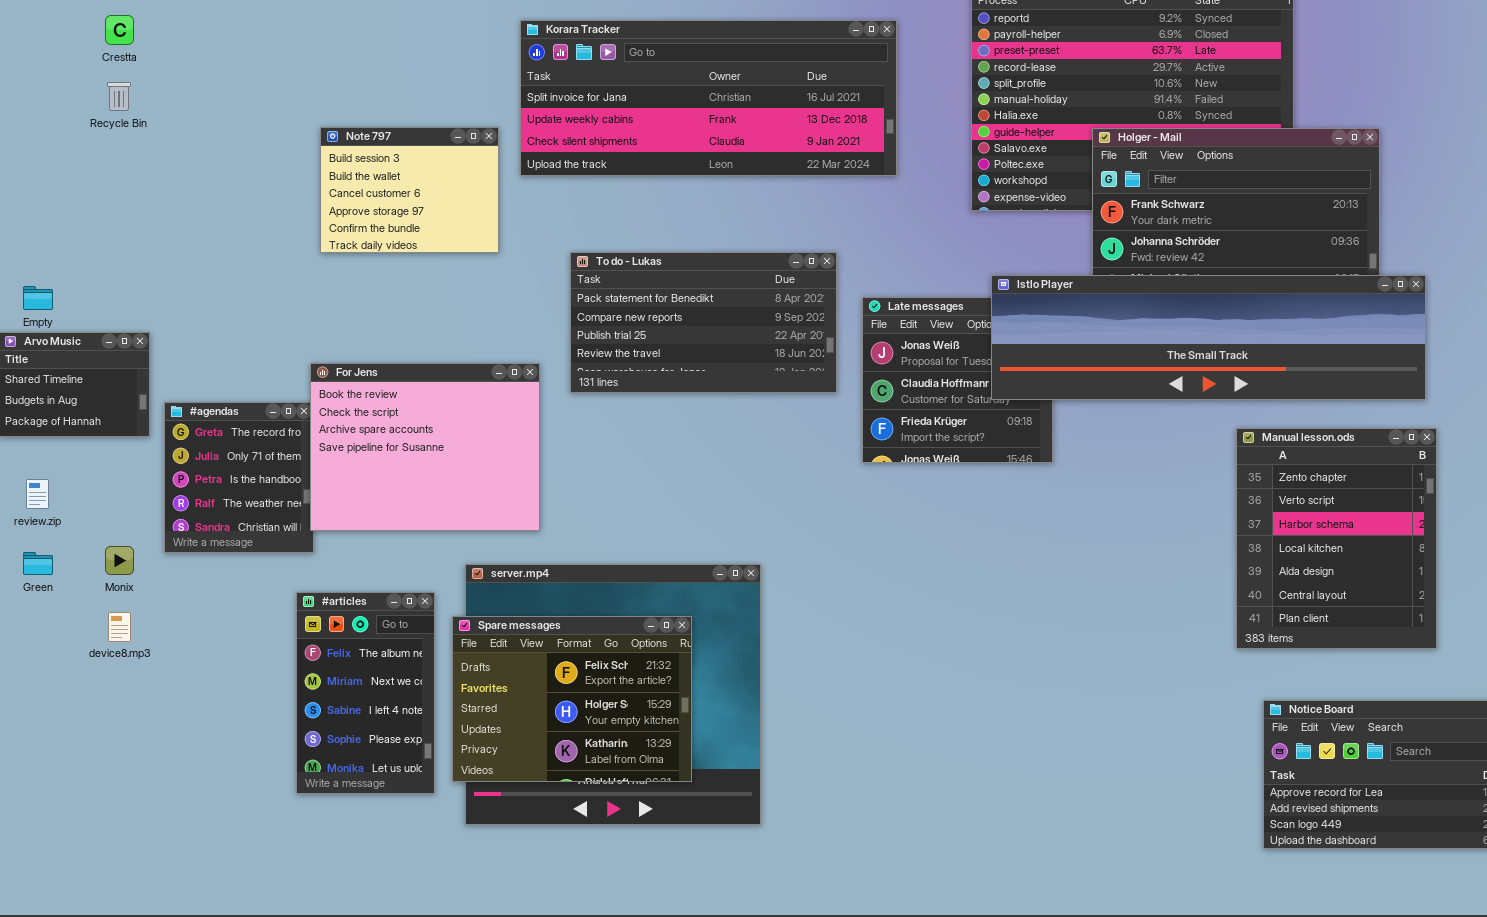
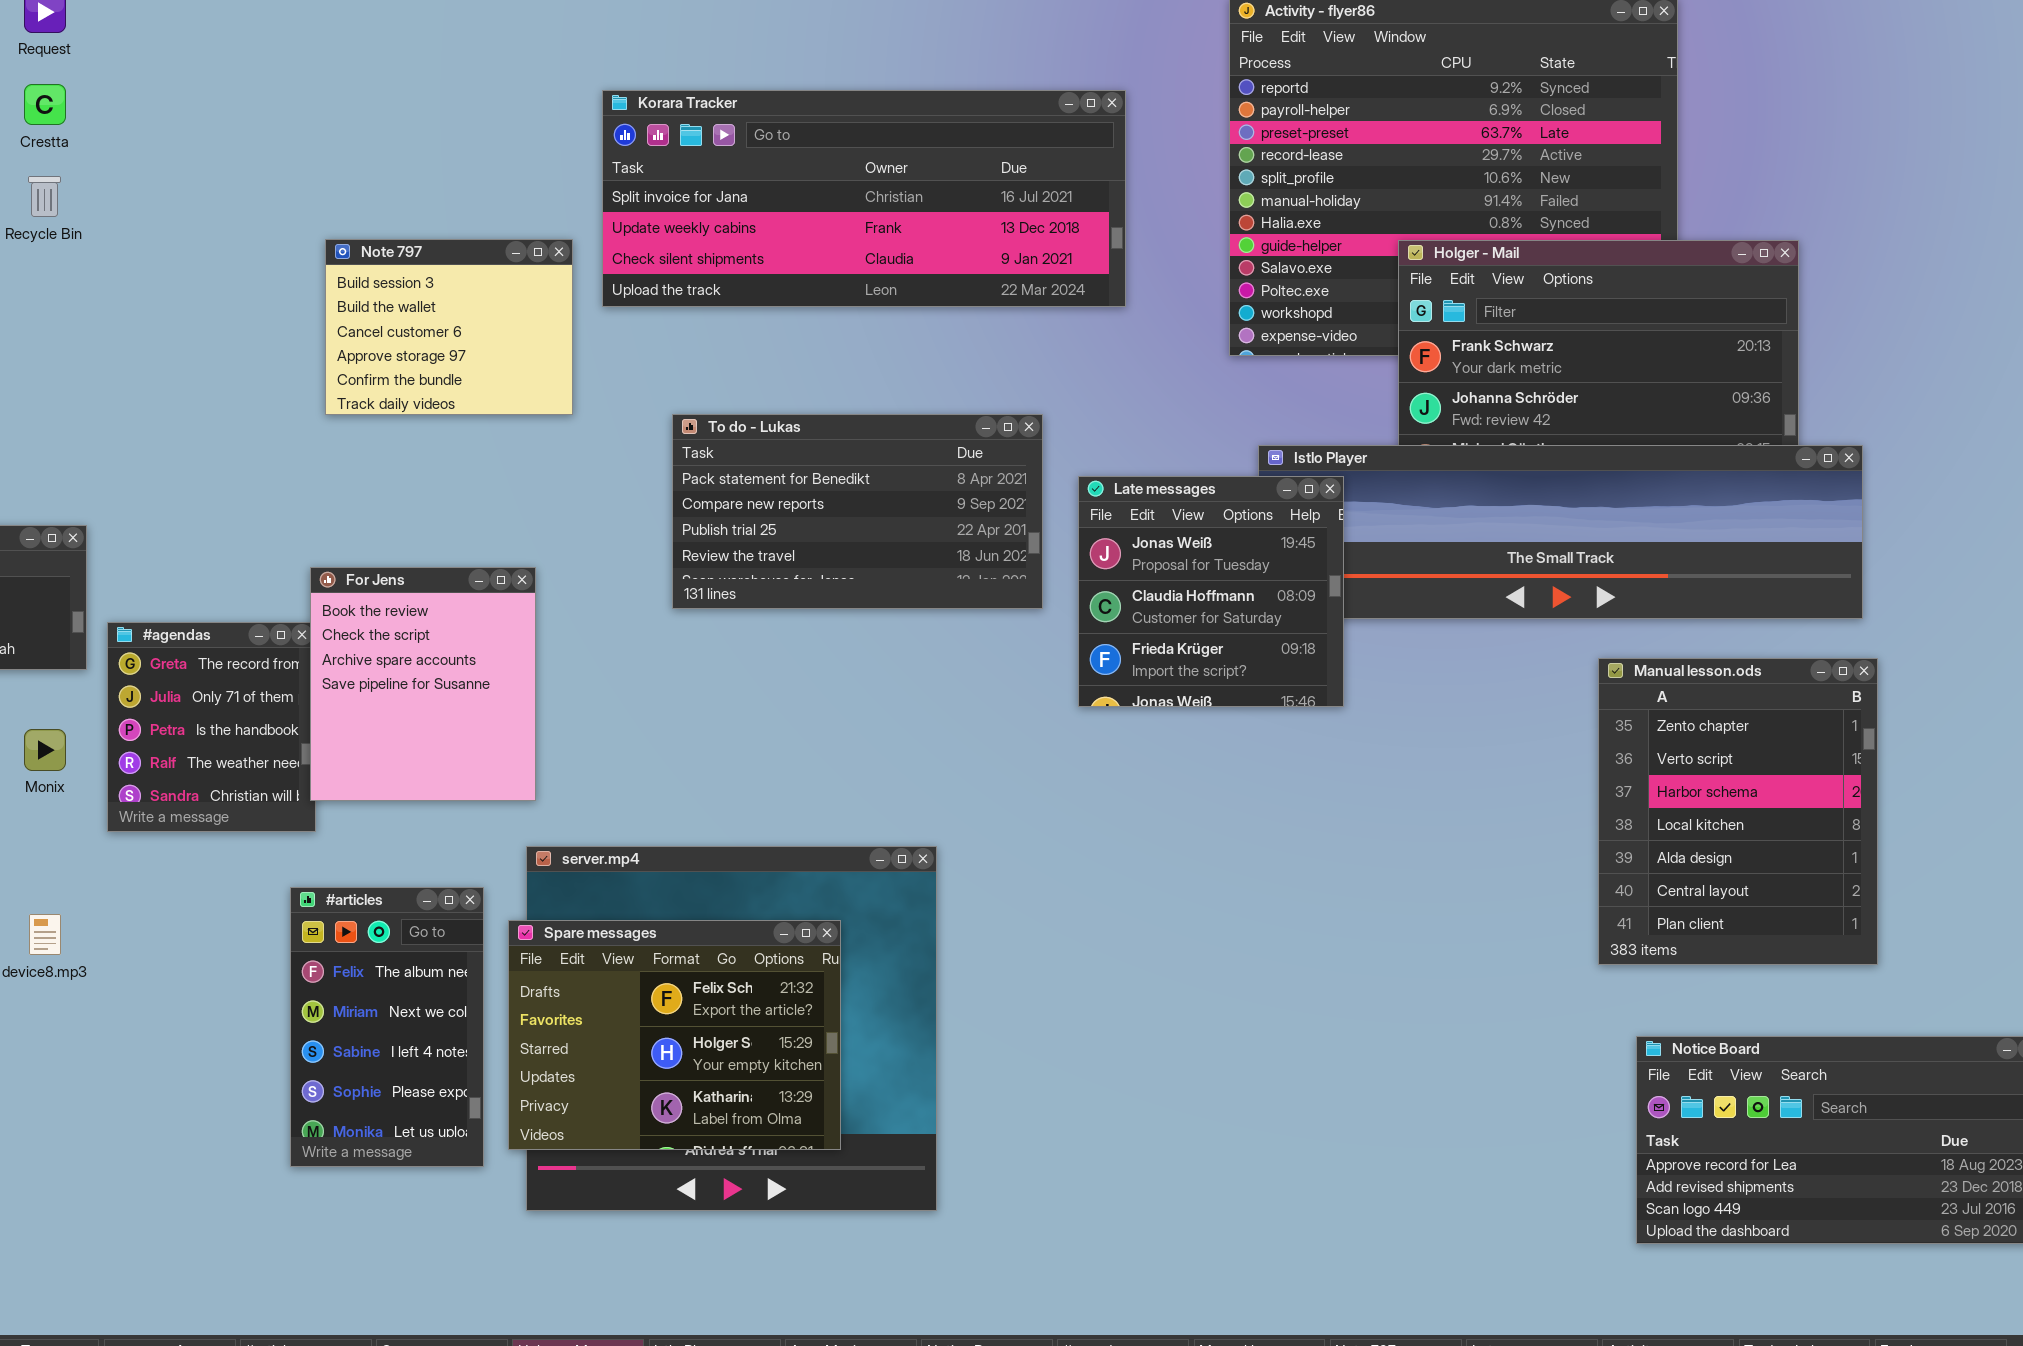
Late messages: [862,297,1053,463] -> [1078,476,1344,707], raised
For Jens: [310,363,540,531] -> [310,567,536,801], resized
Monix: [105,546,134,575] -> [24,729,66,771], moved

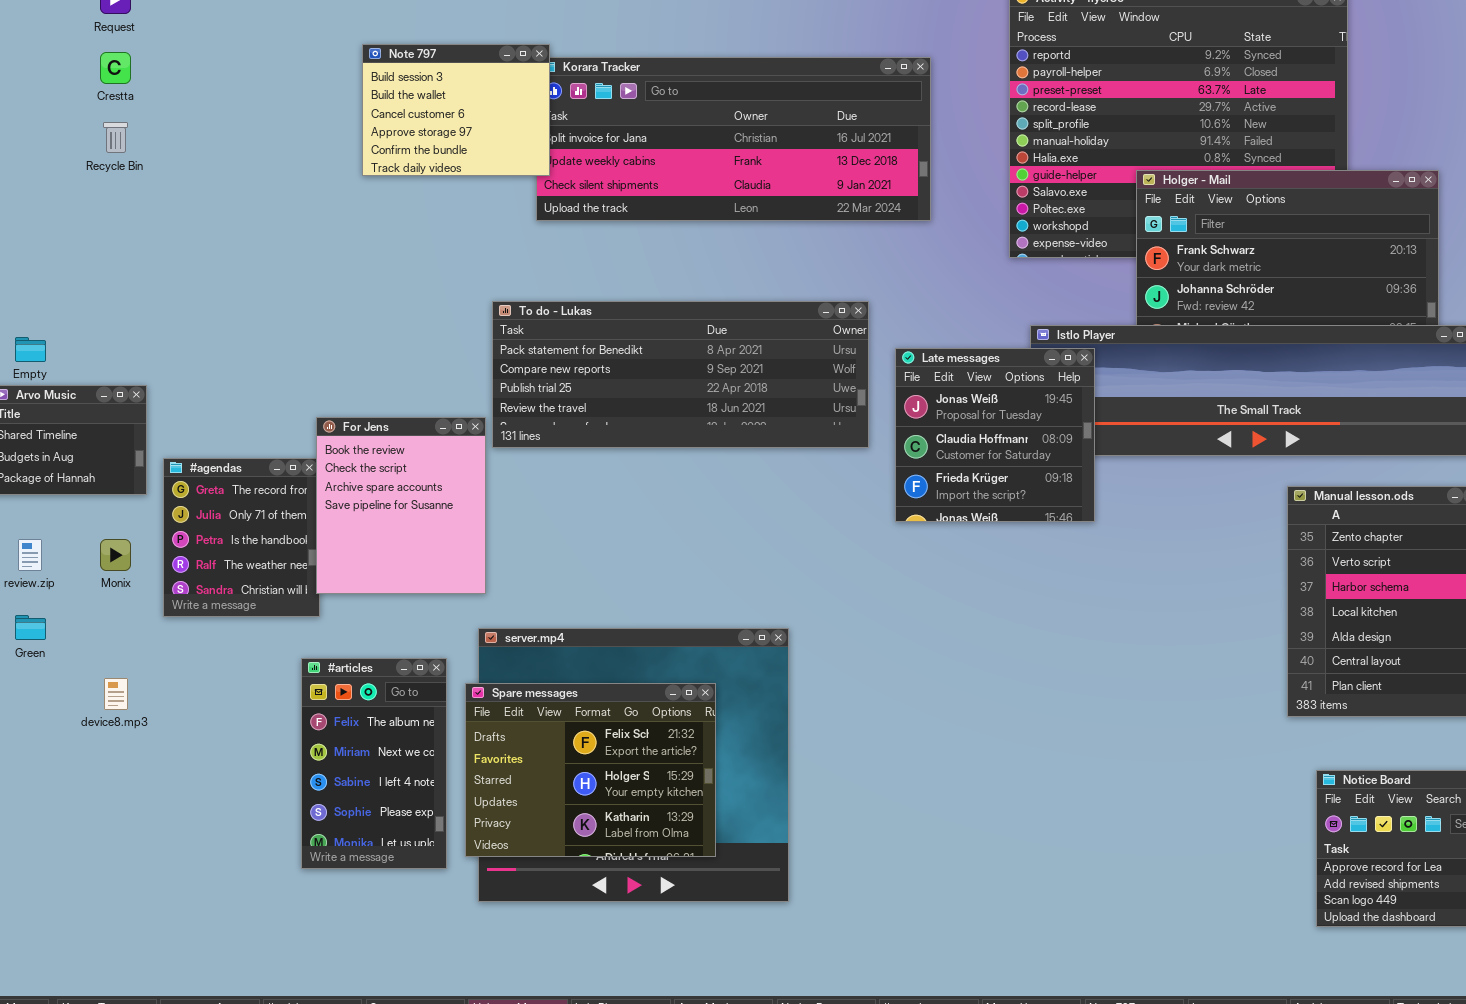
Note 797: [325,239,573,415] -> [362,44,550,176], moved
To do - Lukas: [672,414,1043,609] -> [492,301,869,448], resized

